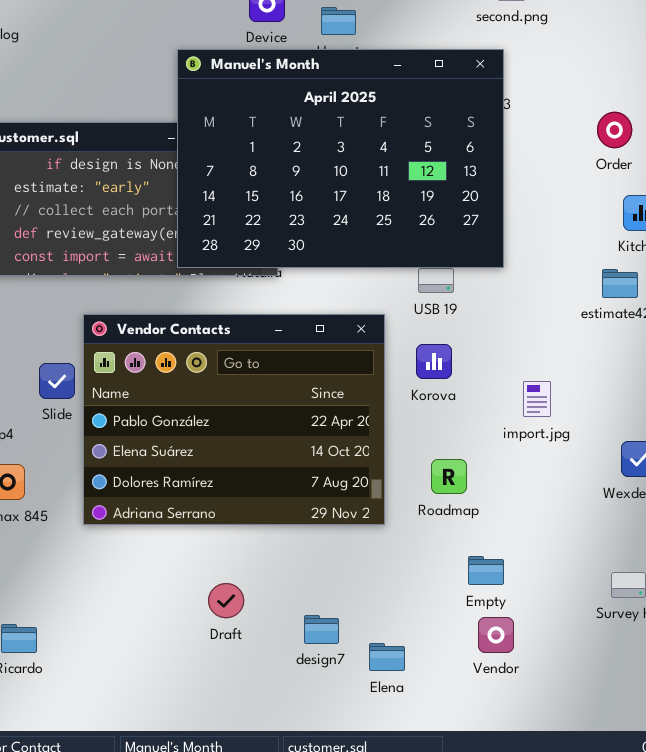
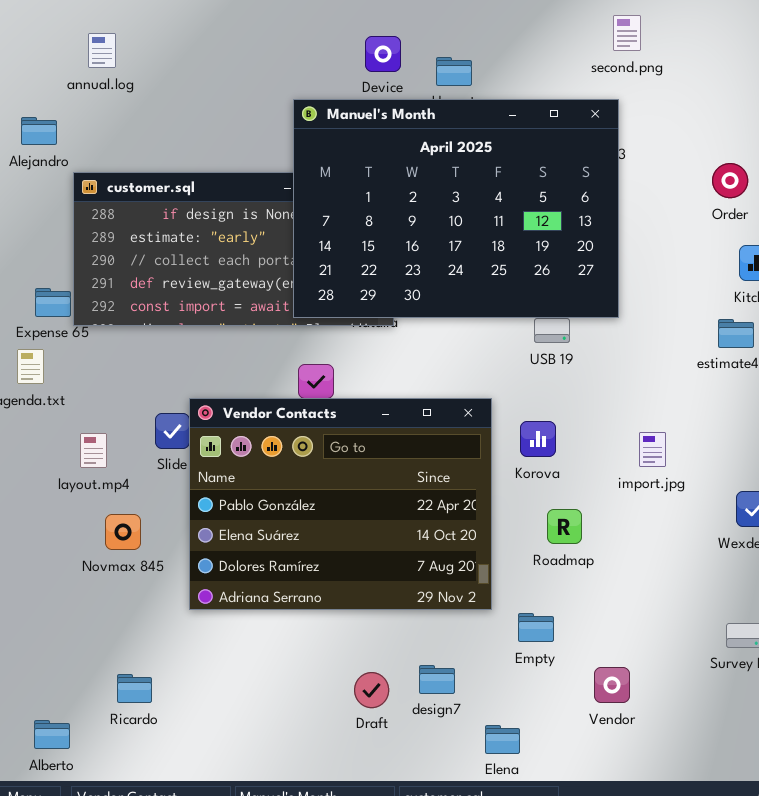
Vendor Contacts: [83,314,385,525] -> [189,398,492,610], moved
Korova: [416,344,452,379] -> [520,421,556,457], moved
Empty: [468,556,504,585] -> [518,613,554,642], moved
Draft: [208,583,244,618] -> [354,672,389,708], moved
Elena: [369,643,405,671] -> [485,725,520,754], moved

